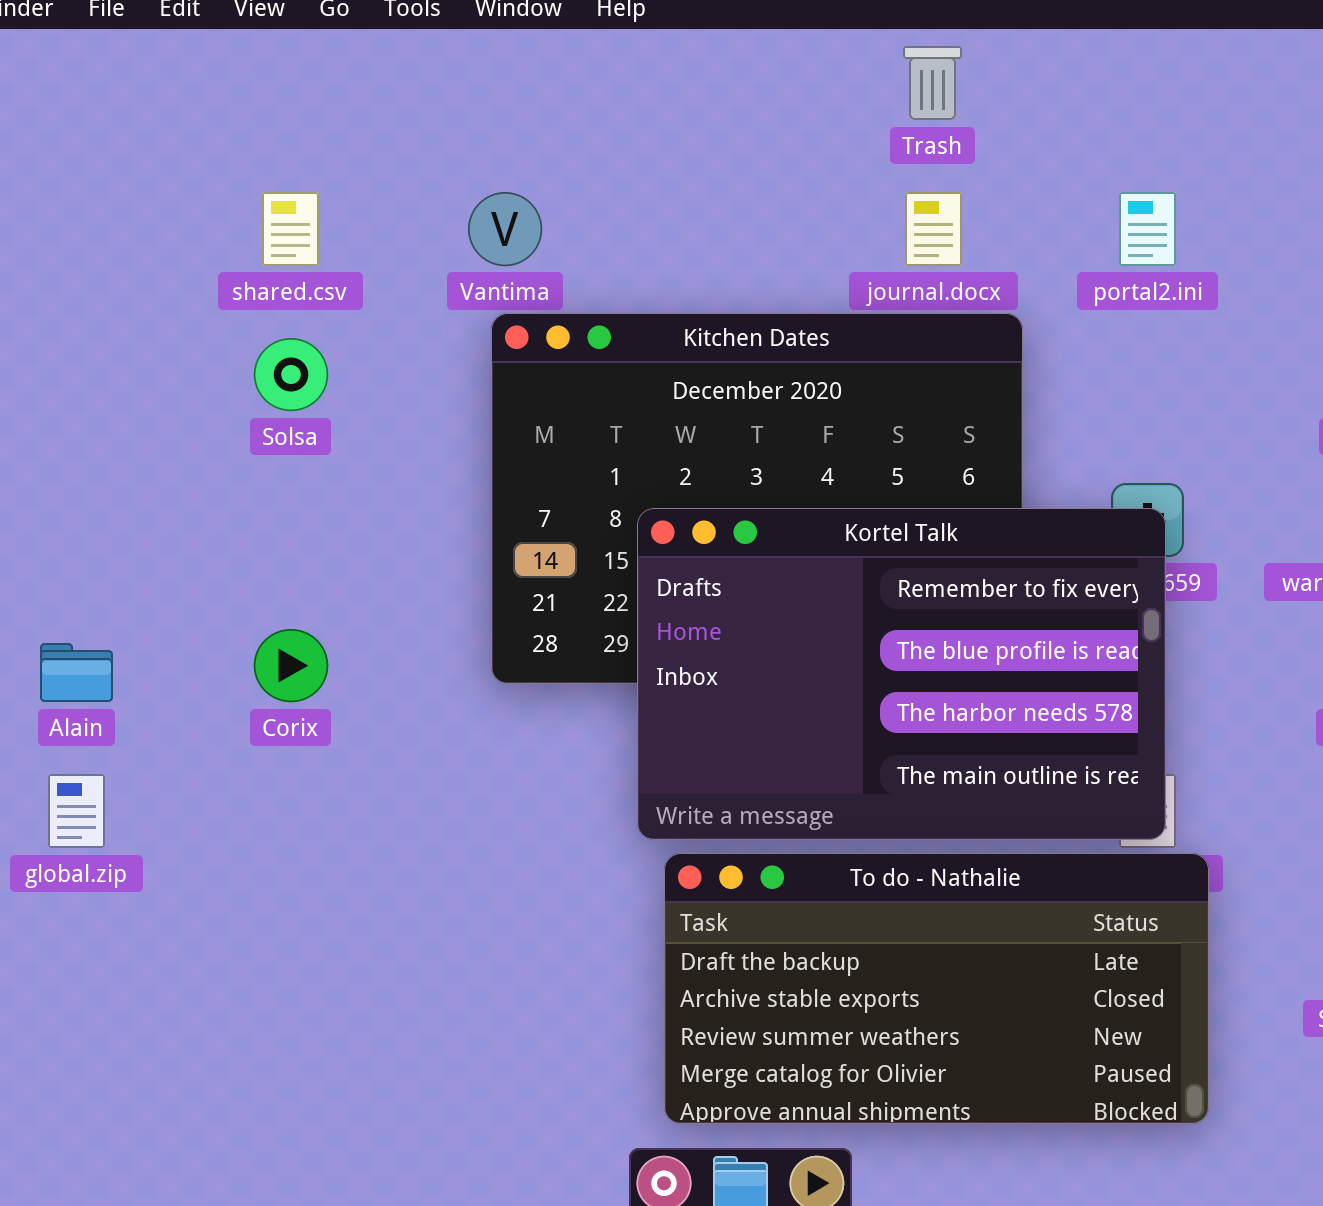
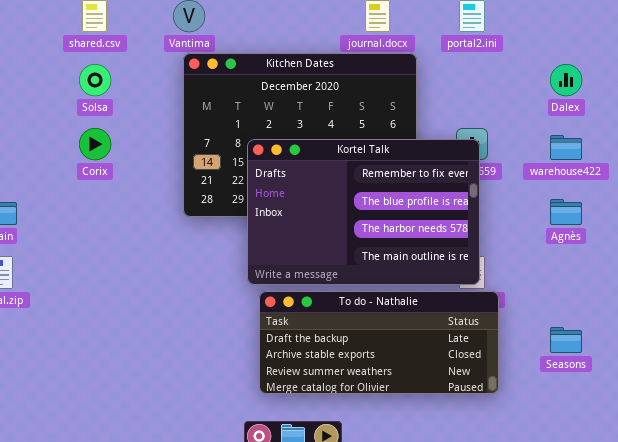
Corix: [254,629,328,702] -> [79,128,111,160], moved
To do - Nathalie: [664,853,1209,1124] -> [259,291,499,394], resized

